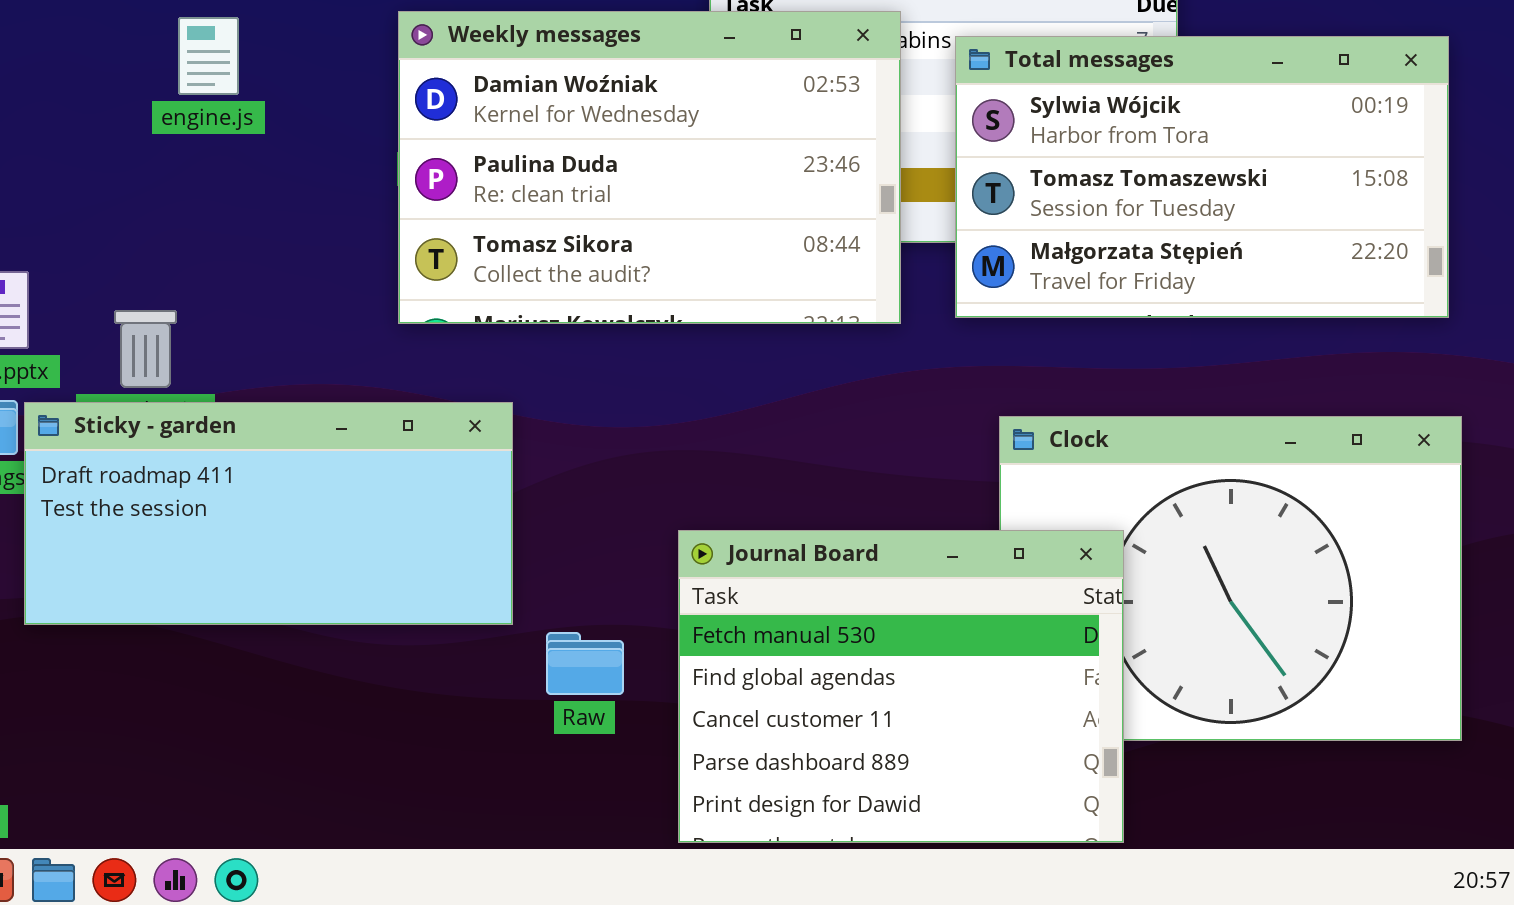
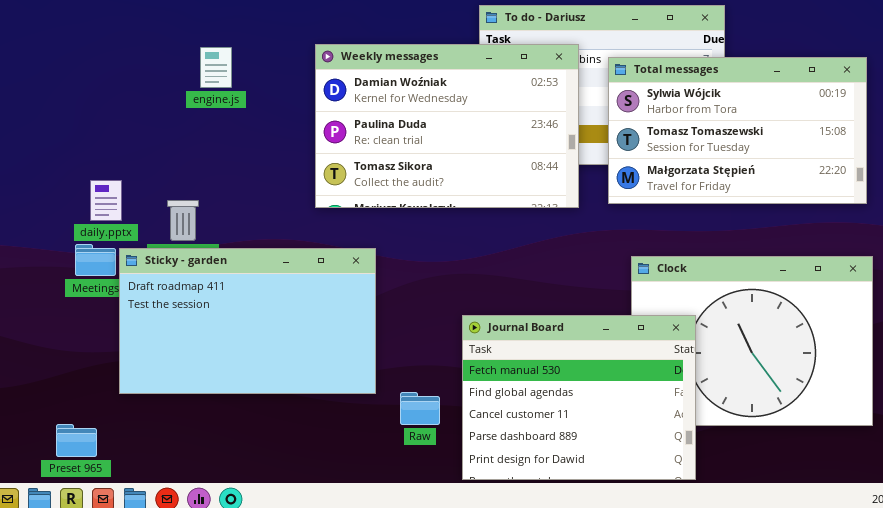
Sticky - garden: [24,402,513,625] -> [119,248,376,394], resized
Raw: [546,632,624,695] -> [400,392,440,425], moved

